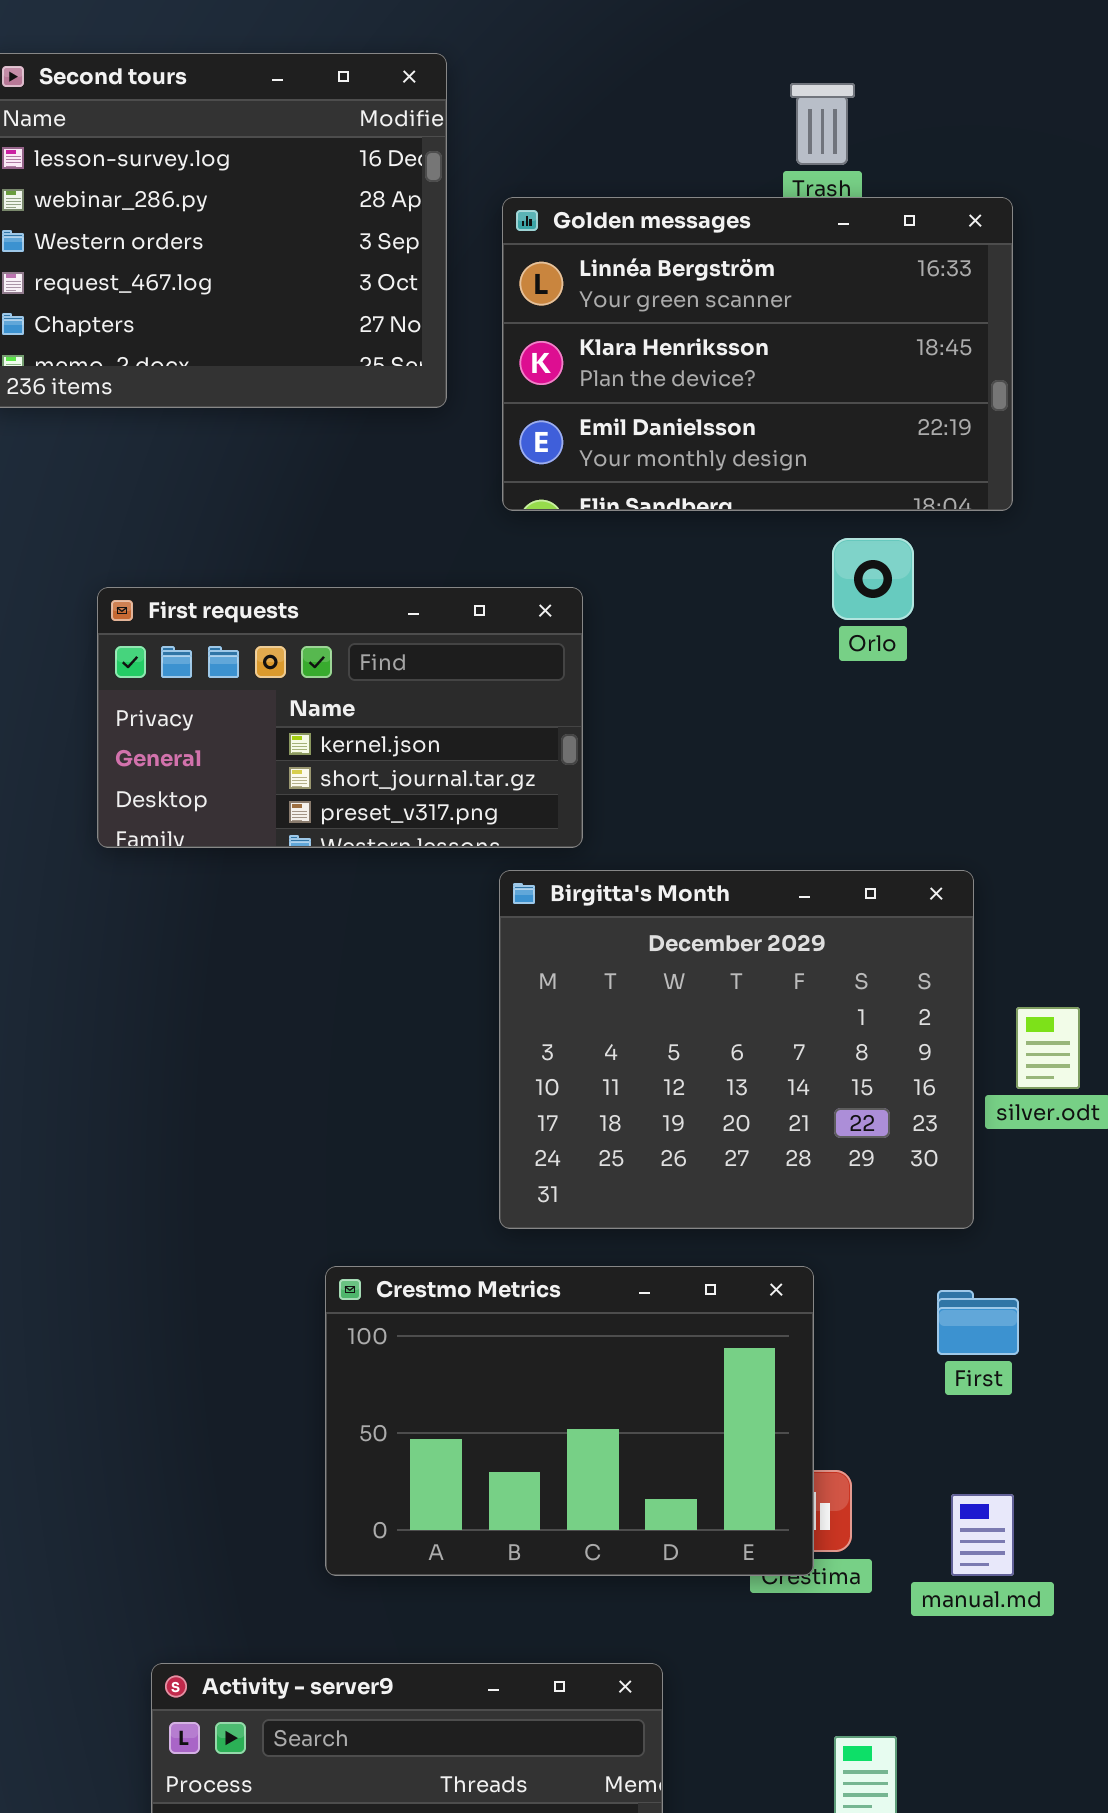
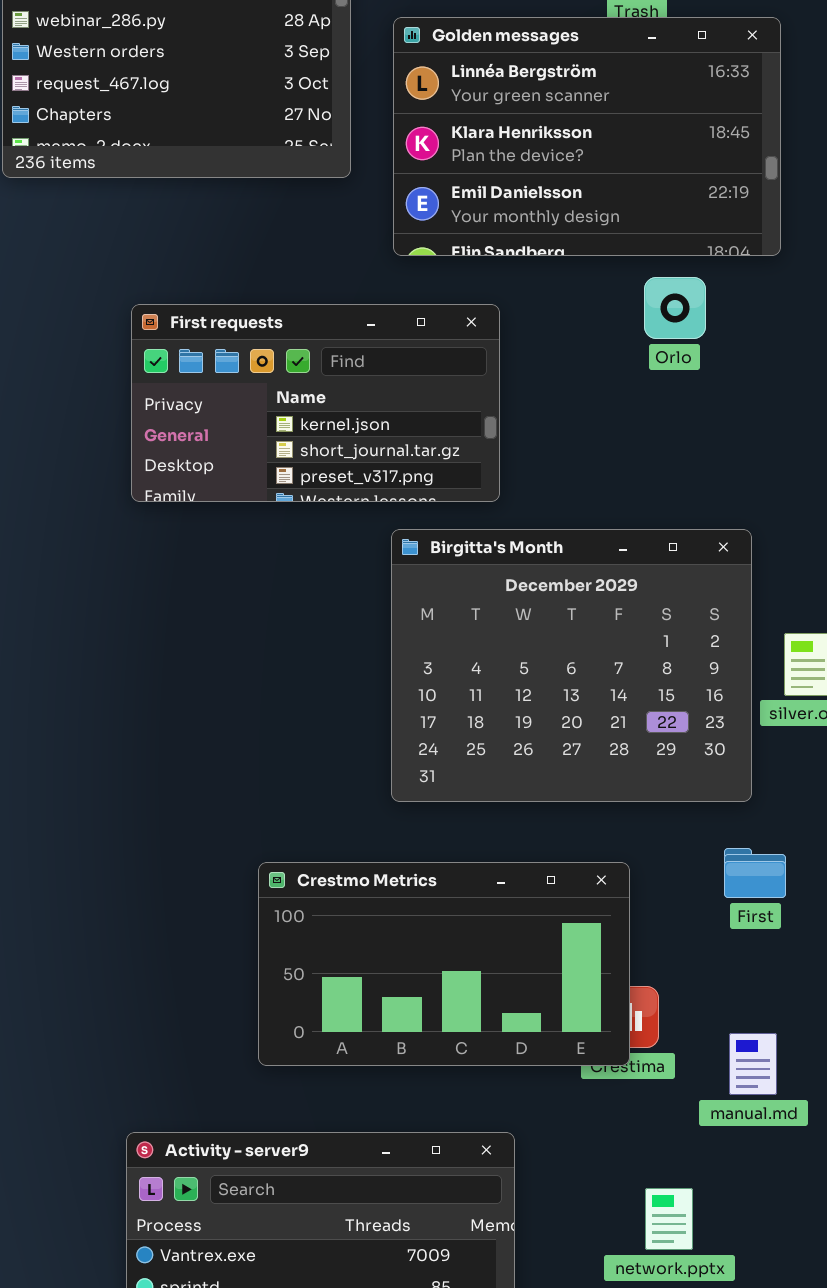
First requests: [97,587,583,848] -> [131,304,500,502], moved
Crestmo Metrics: [325,1266,814,1576] -> [258,862,630,1066], resized
manual.md: [951,1494,1014,1576] -> [729,1033,777,1095], moved

